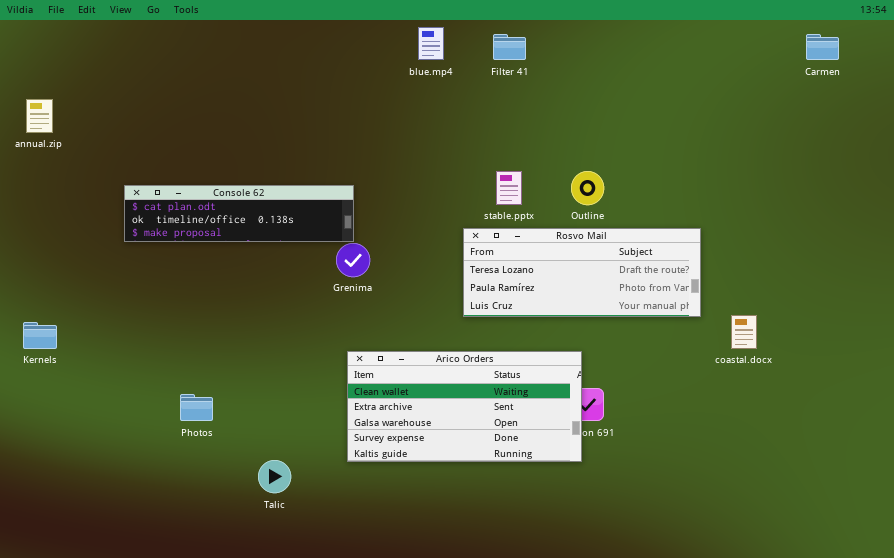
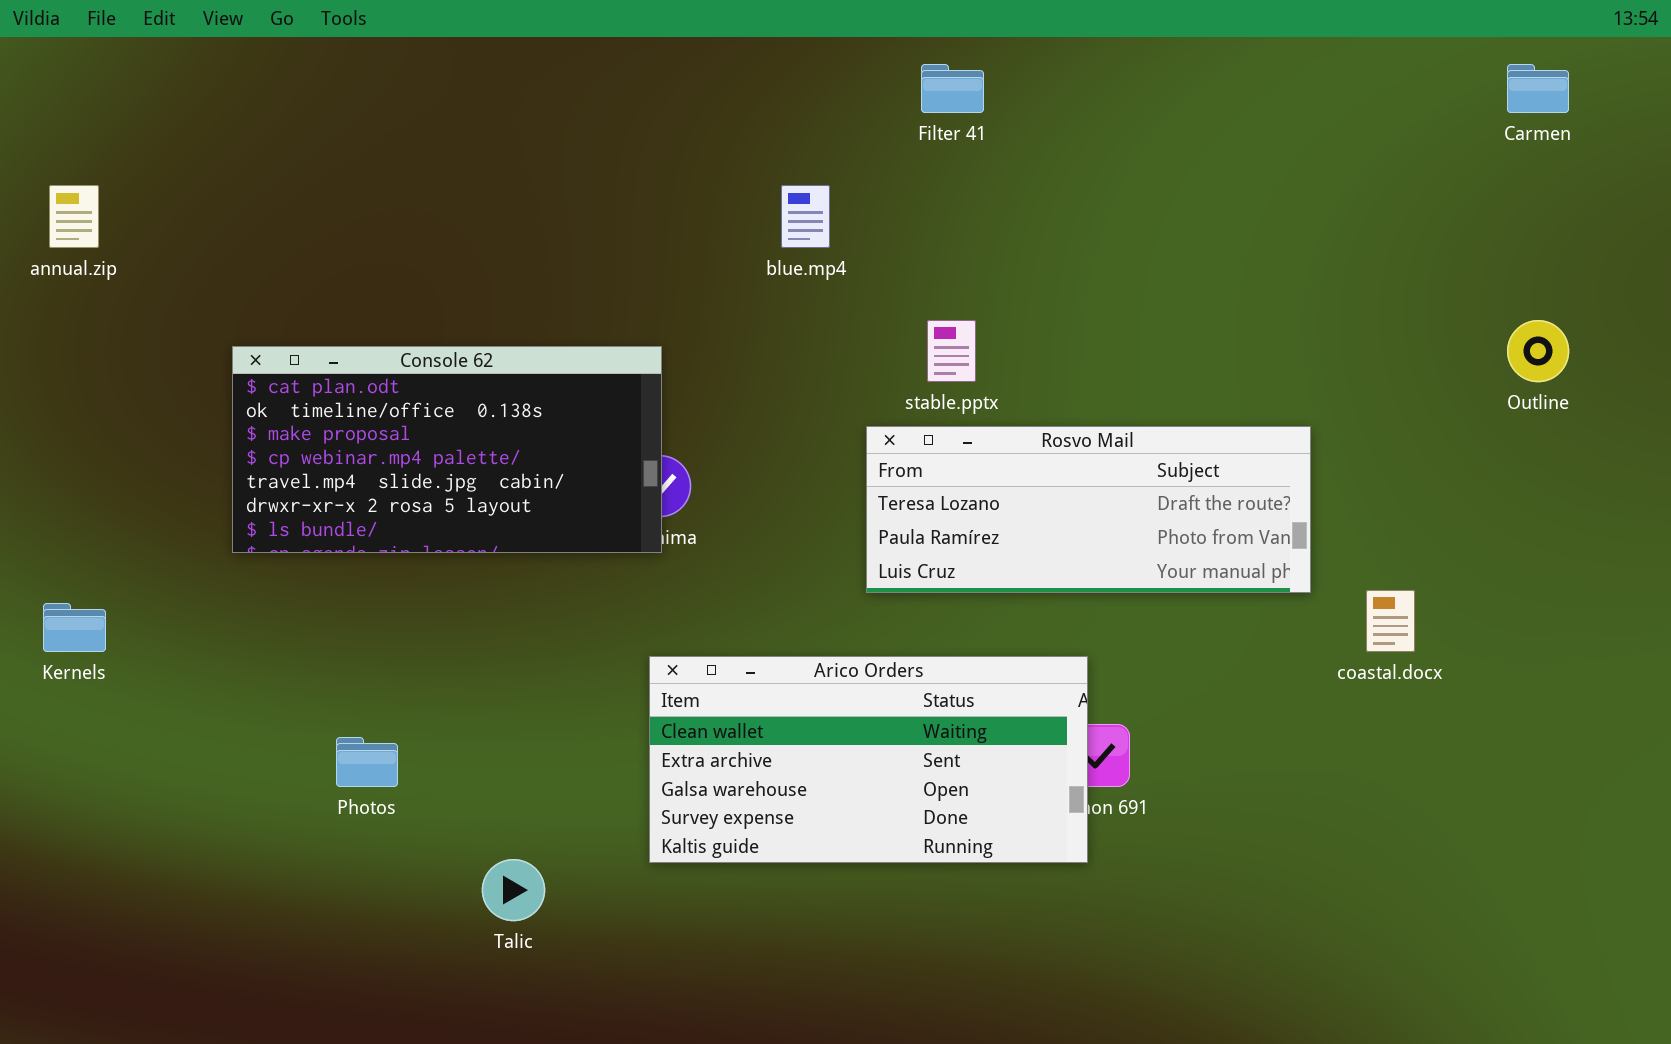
blue.mp4: [418,27,444,60] -> [781,185,830,248], moved
Outline: [571,171,604,205] -> [1507,320,1569,382], moved
Console 62: [124,185,354,242] -> [232,346,662,553], resized

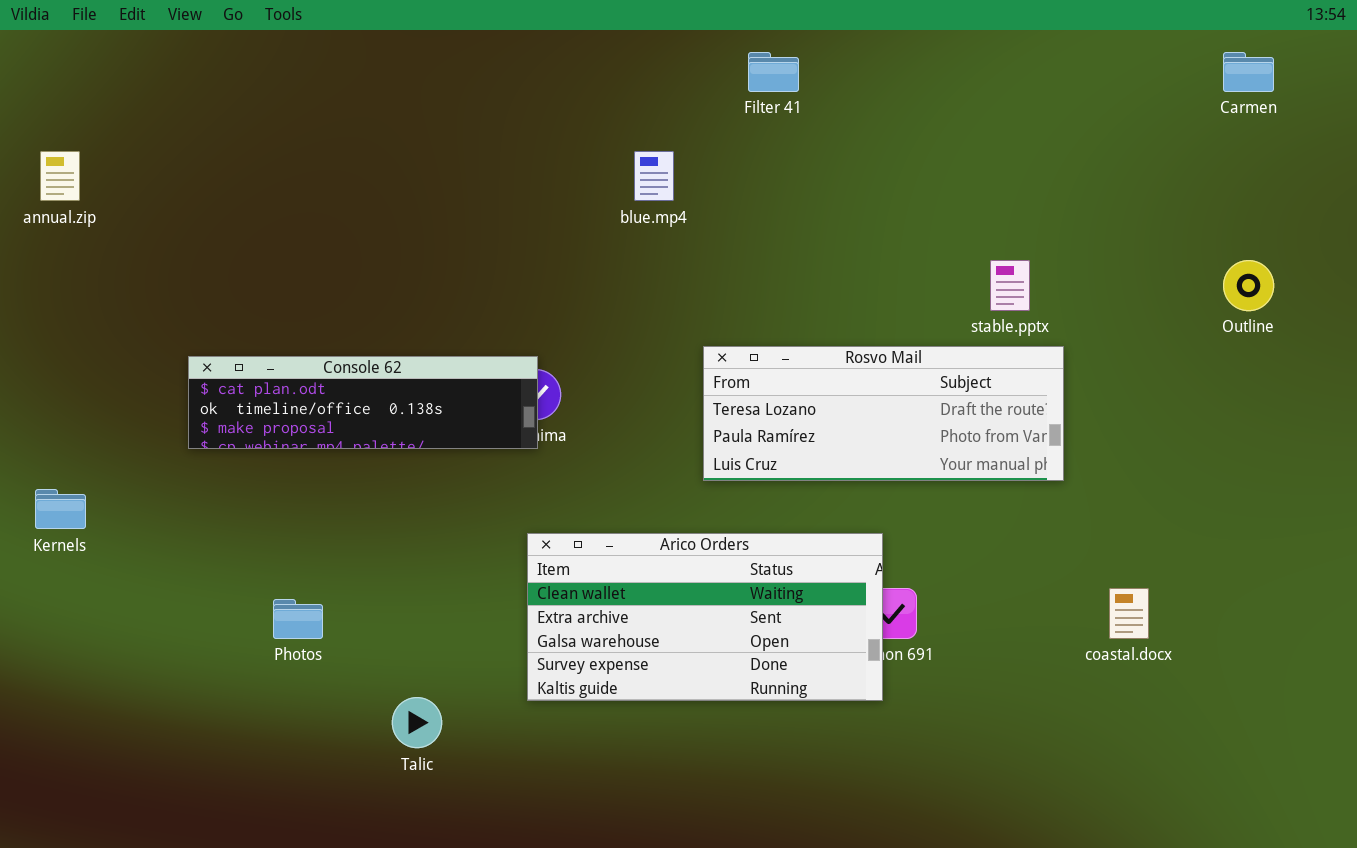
stable.pptx: [927,320,976,382] -> [990,260,1030,311], moved
Console 62: [232,346,662,553] -> [188,356,538,449], resized
coastal.docx: [1366,590,1415,652] -> [1109,588,1149,639], moved

